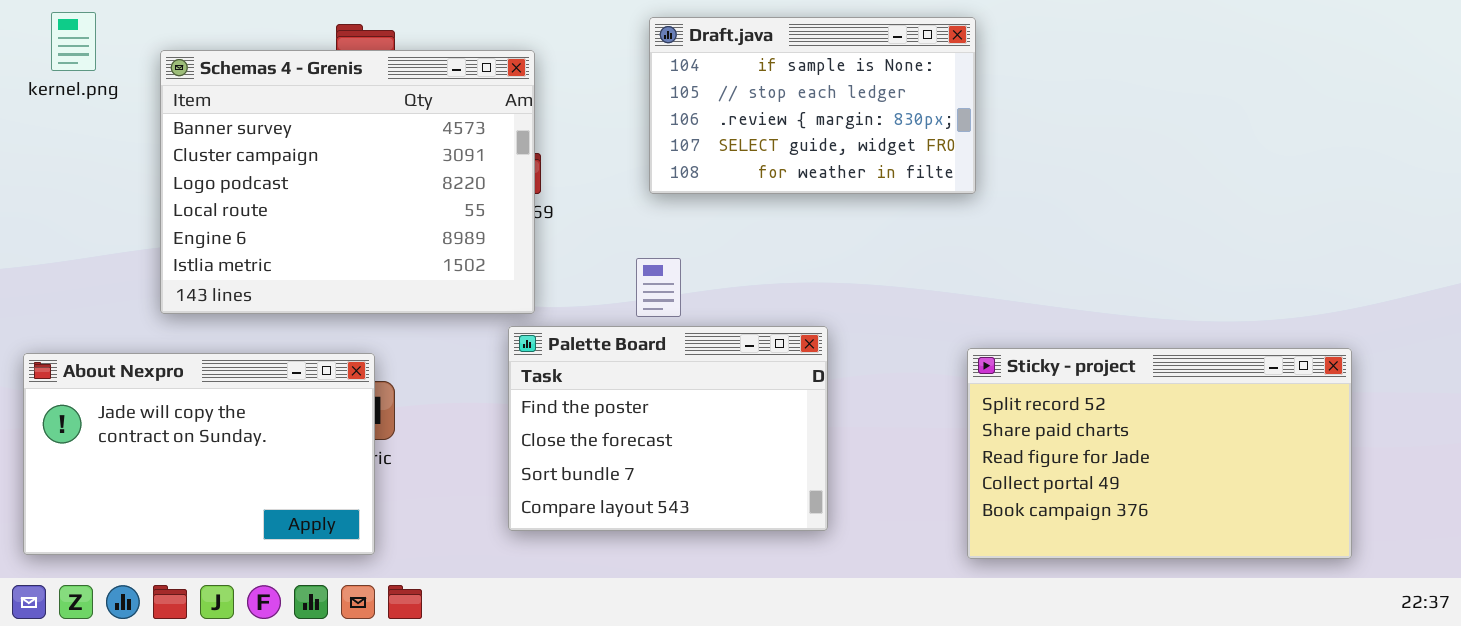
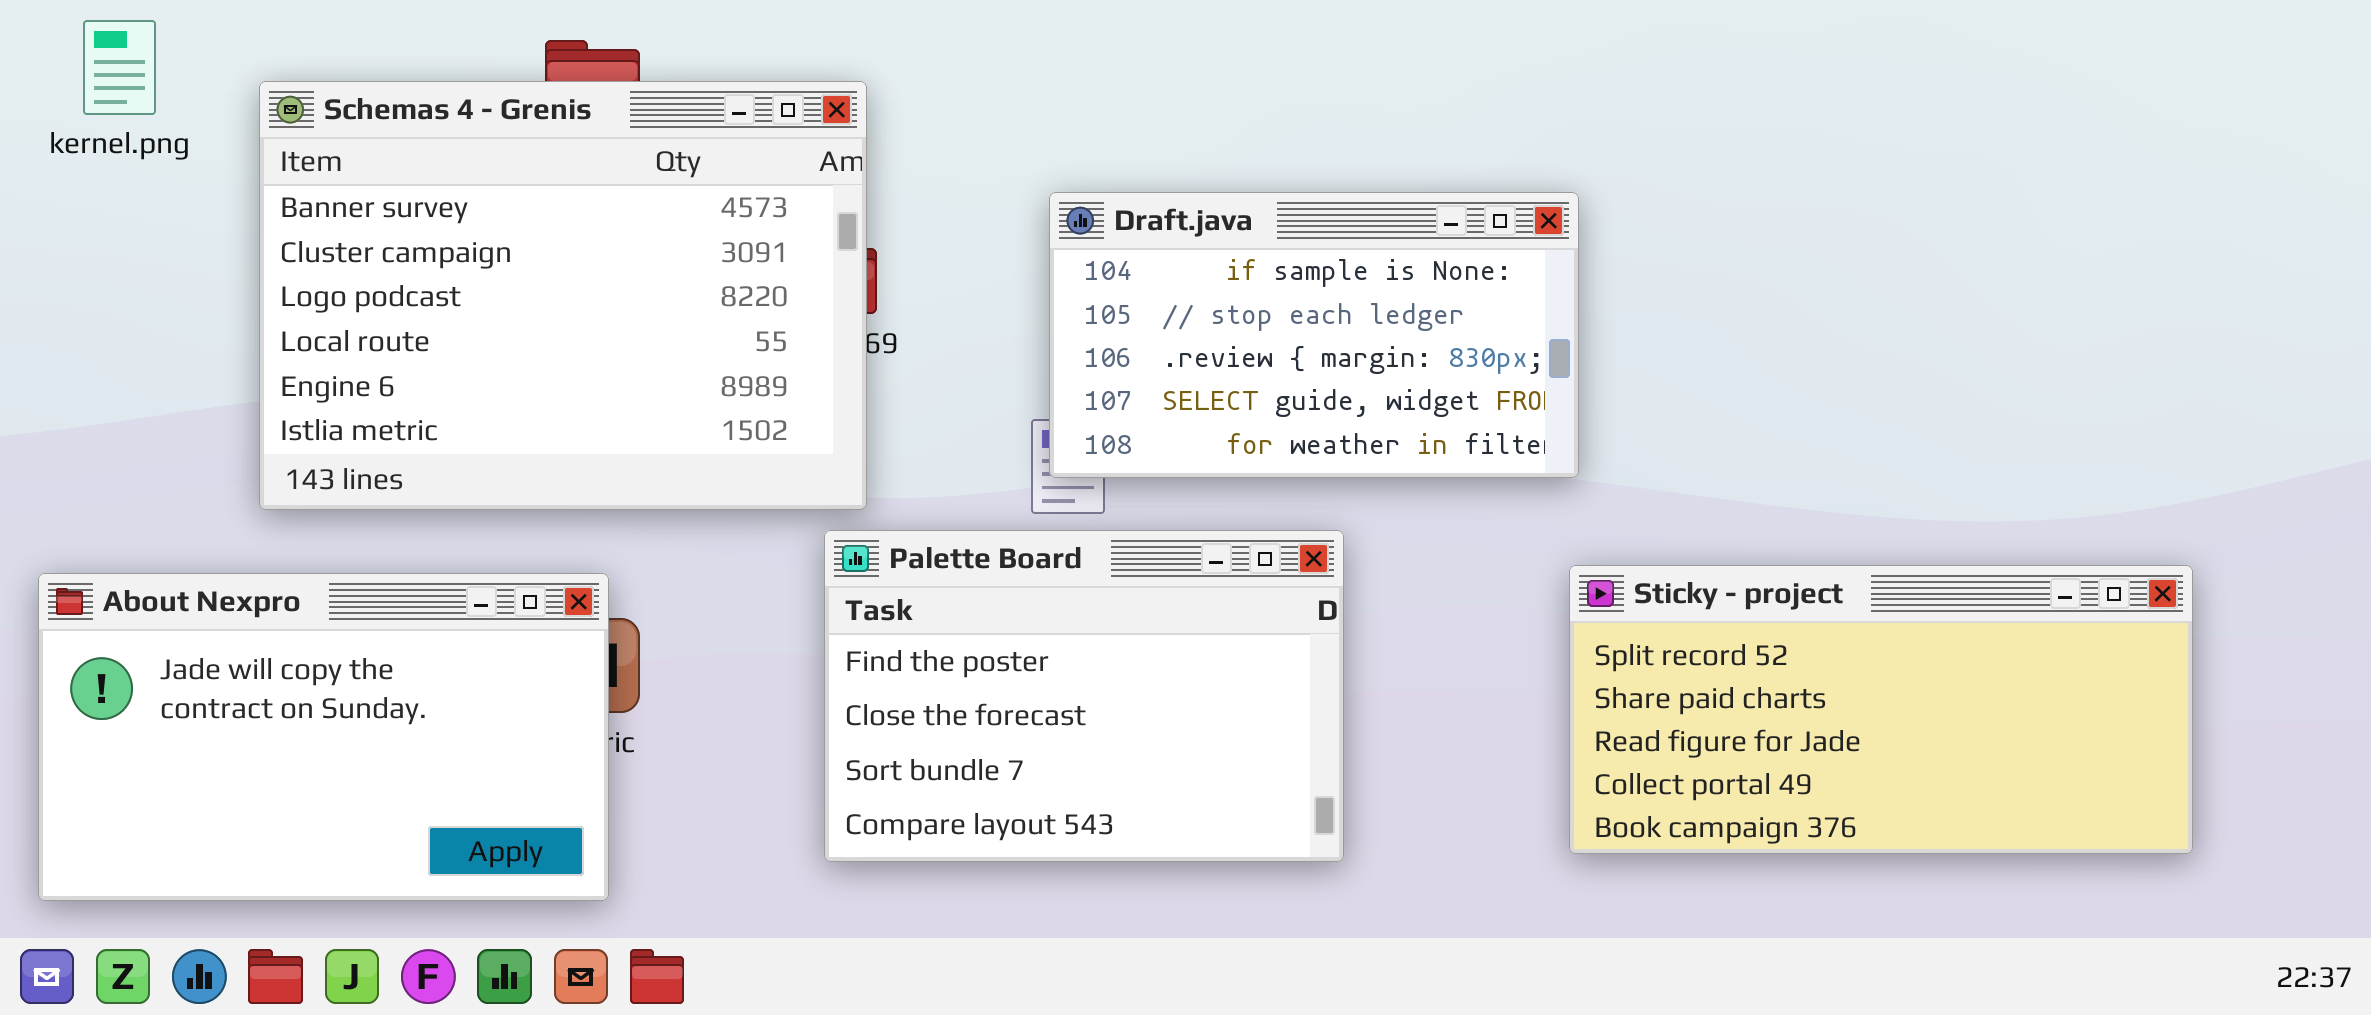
Draft.java: [649,17,976,194] -> [1049,192,1579,478], moved
Sticky - project: [967,348,1352,559] -> [1569,565,2193,854], resized

